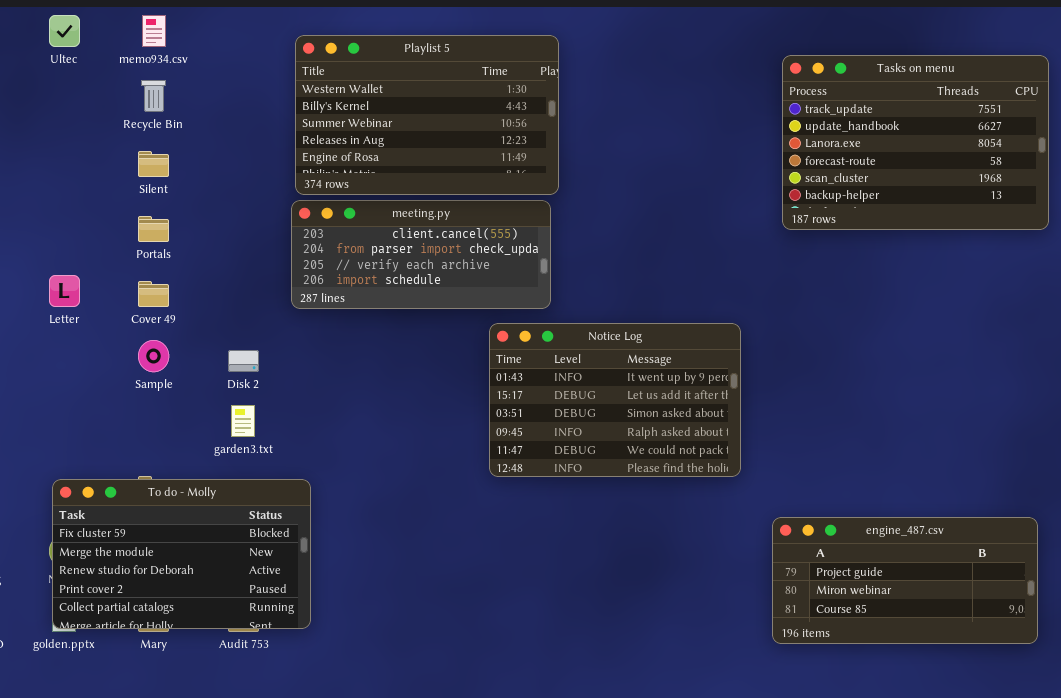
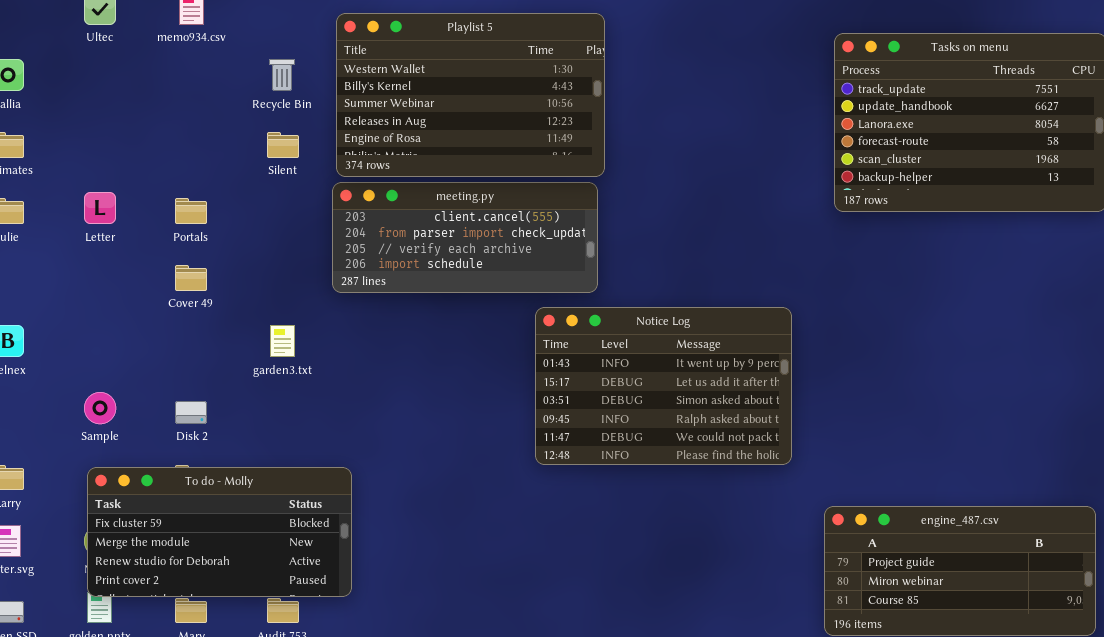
Recycle Bin: [141,80,166,112] -> [269,59,295,91], moved
Silent: [138,151,169,177] -> [267,132,299,158], moved
Letter: [49,275,80,307] -> [84,192,116,224], moved
Sample: [138,340,169,372] -> [84,392,116,424], moved
Disk 2: [228,350,259,372] -> [175,401,207,424], moved
garden3.txt: [231,405,255,437] -> [270,325,295,357], moved
To do - Molly: [52,479,311,629] -> [87,467,352,597], resized

